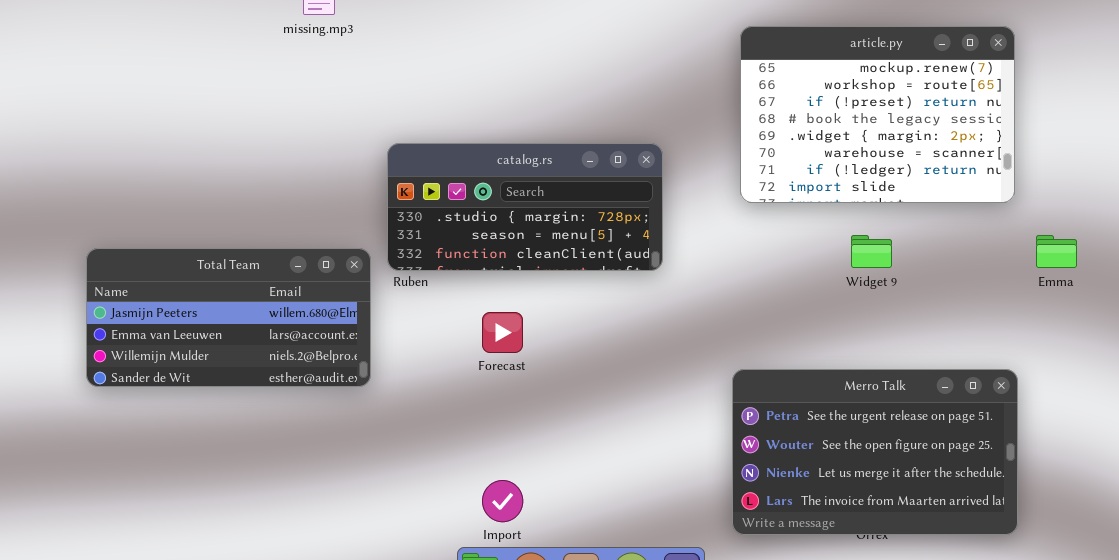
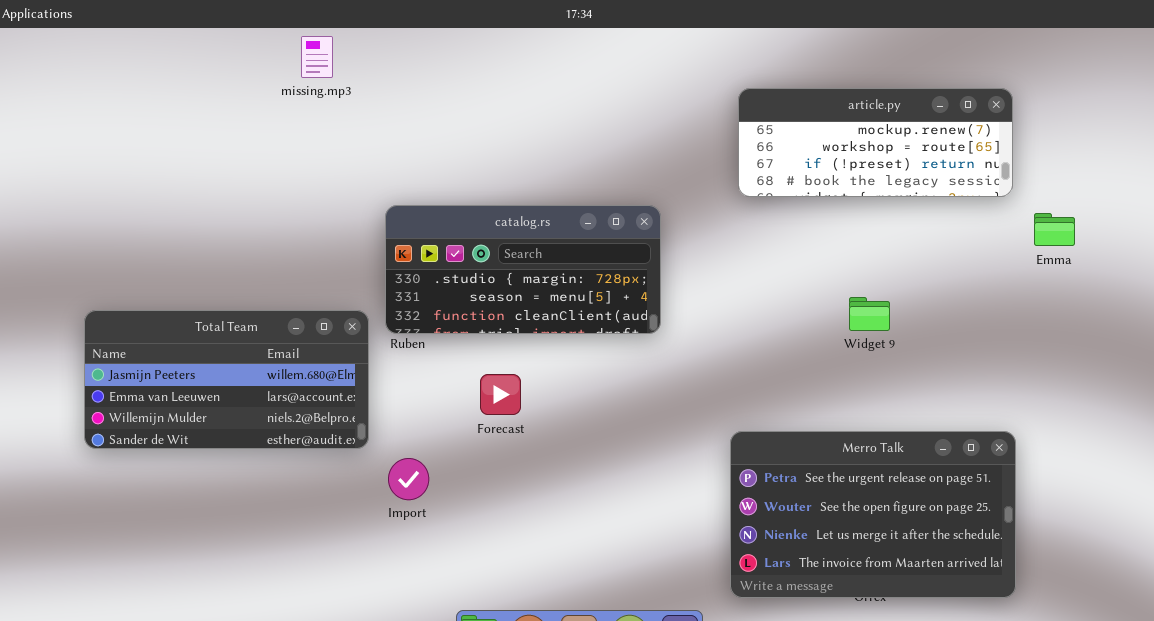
article.py: [740,26,1015,203] -> [738,88,1013,197], resized
Emma: [1036,235,1077,268] -> [1034,213,1075,246], moved
Import: [482,480,523,522] -> [388,458,429,500], moved

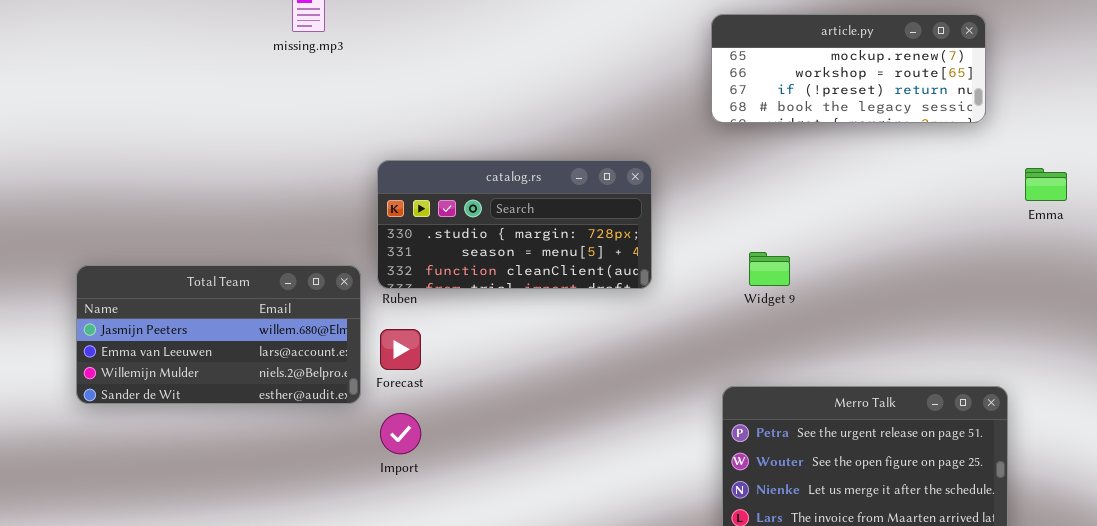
article.py: [738,88,1013,197] -> [711,14,986,123], moved
Widget 9: [849,297,890,331] -> [749,252,790,286], moved
Forecast: [480,374,521,415] -> [380,329,421,370], moved

